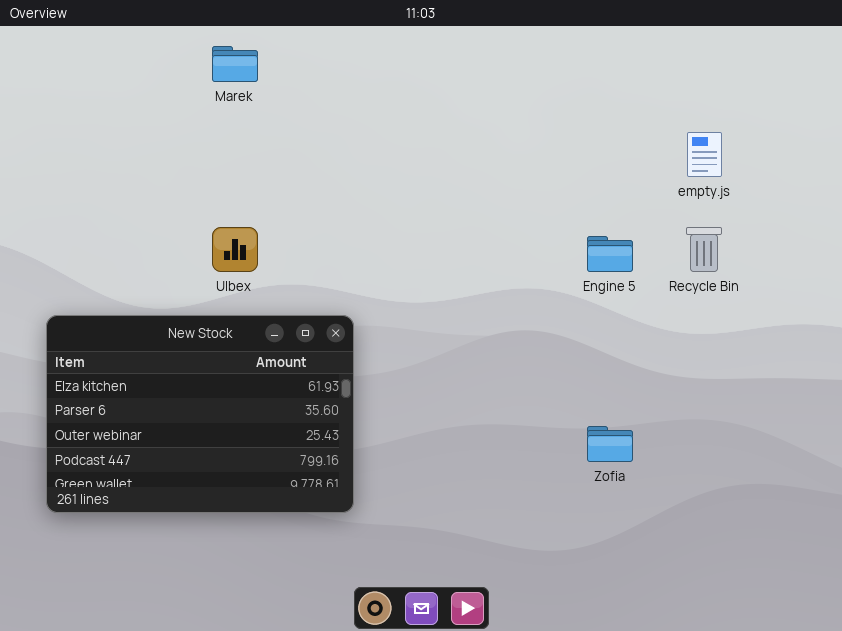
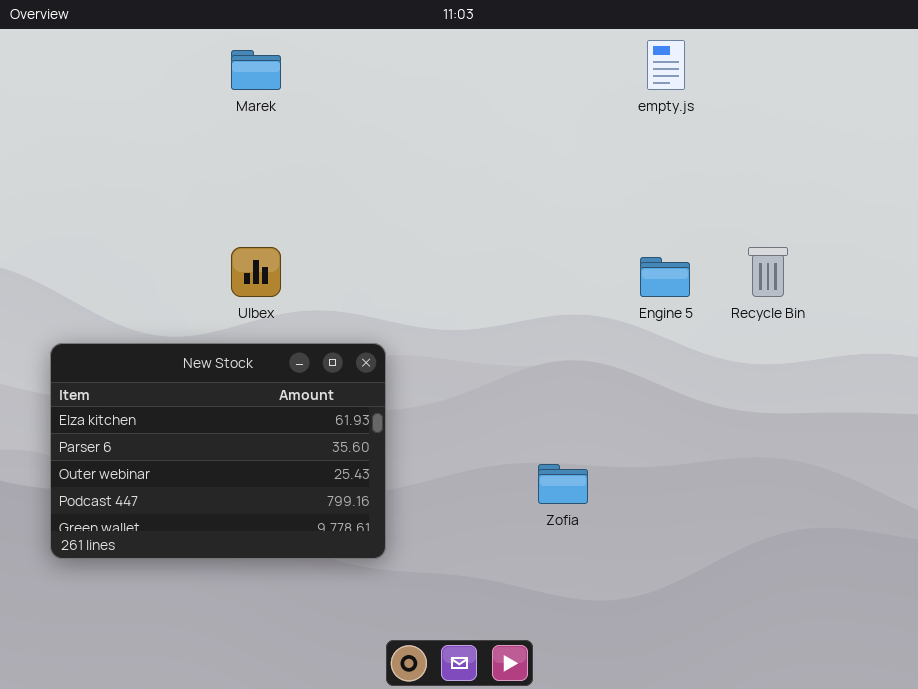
empty.js: [687,132,722,177] -> [647,40,685,90], moved
Zofia: [587,426,633,462] -> [538,464,588,504], moved

